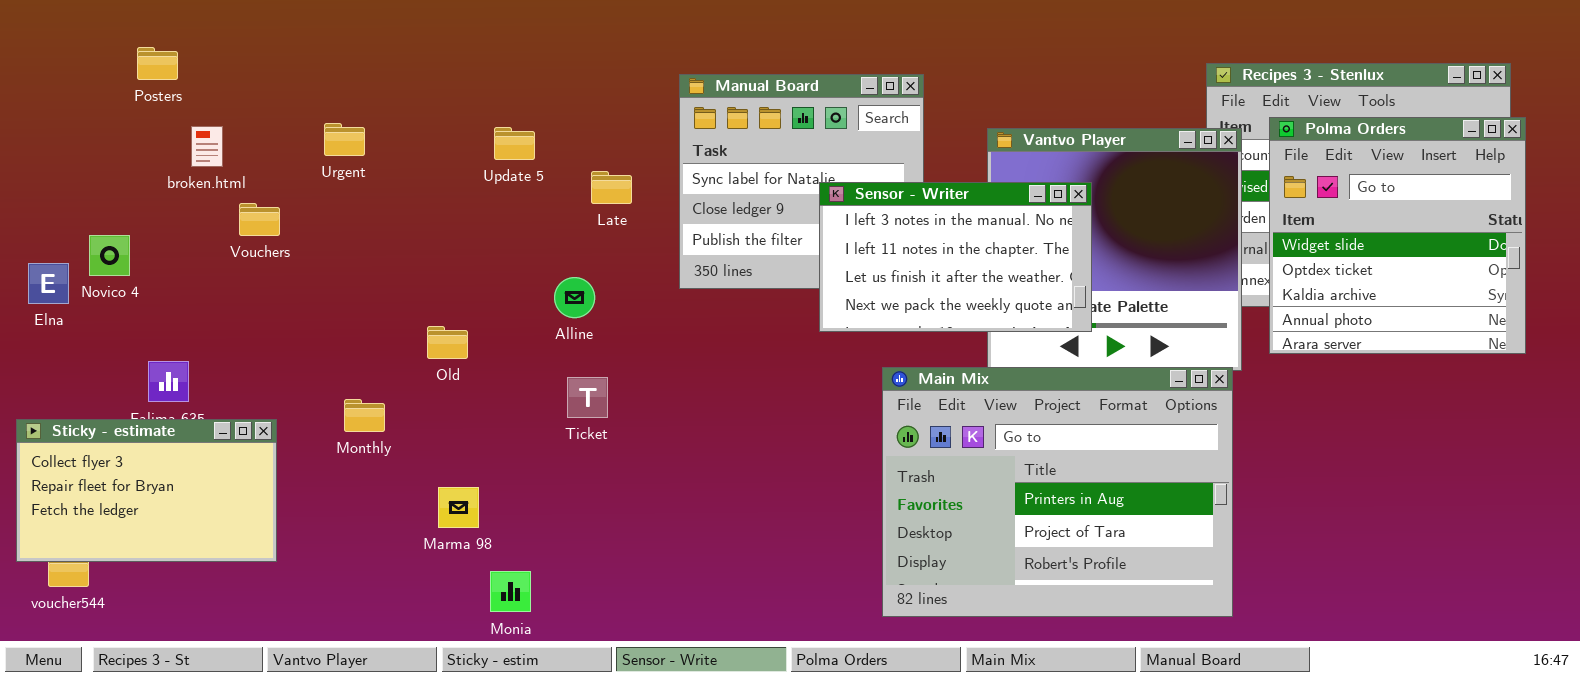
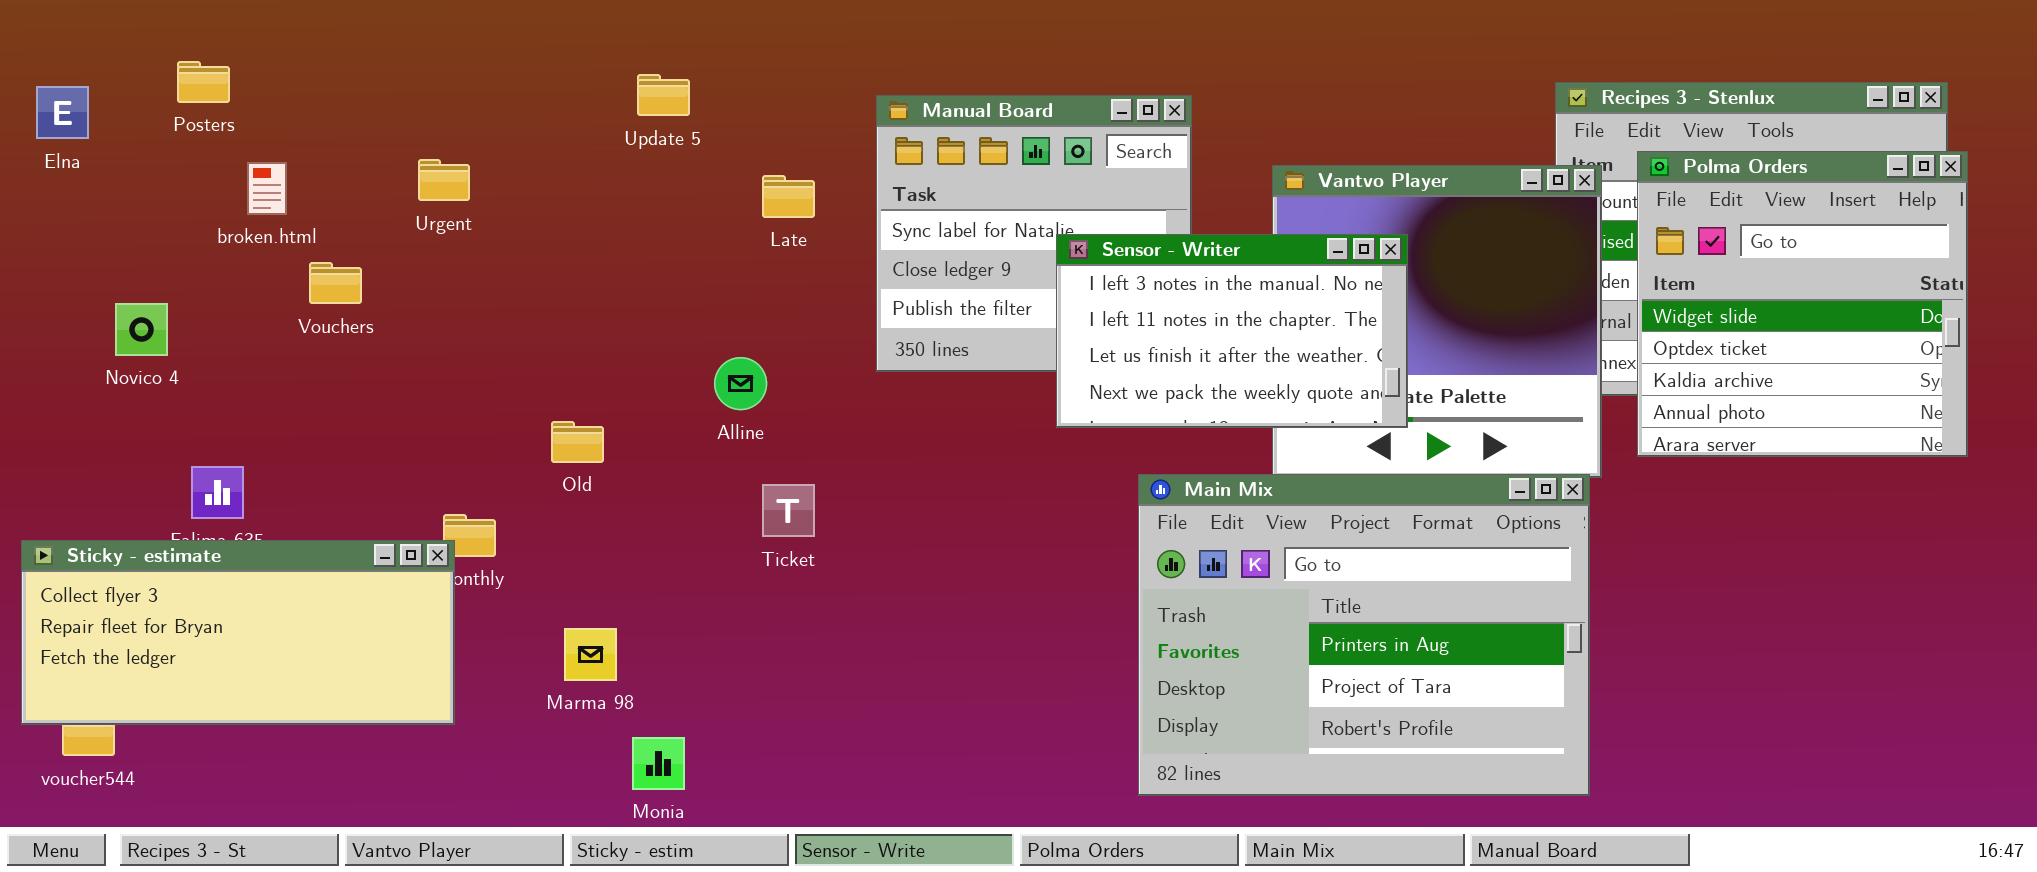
Update 5: [494,127,535,160] -> [637,74,690,116], moved
Late: [591,171,632,204] -> [762,175,815,218], moved
Elna: [28,263,69,304] -> [36,86,89,139], moved
Ticket: [567,377,608,418] -> [762,484,815,537], moved
Sticky - estimate: [16,419,277,562] -> [21,540,455,725], resized

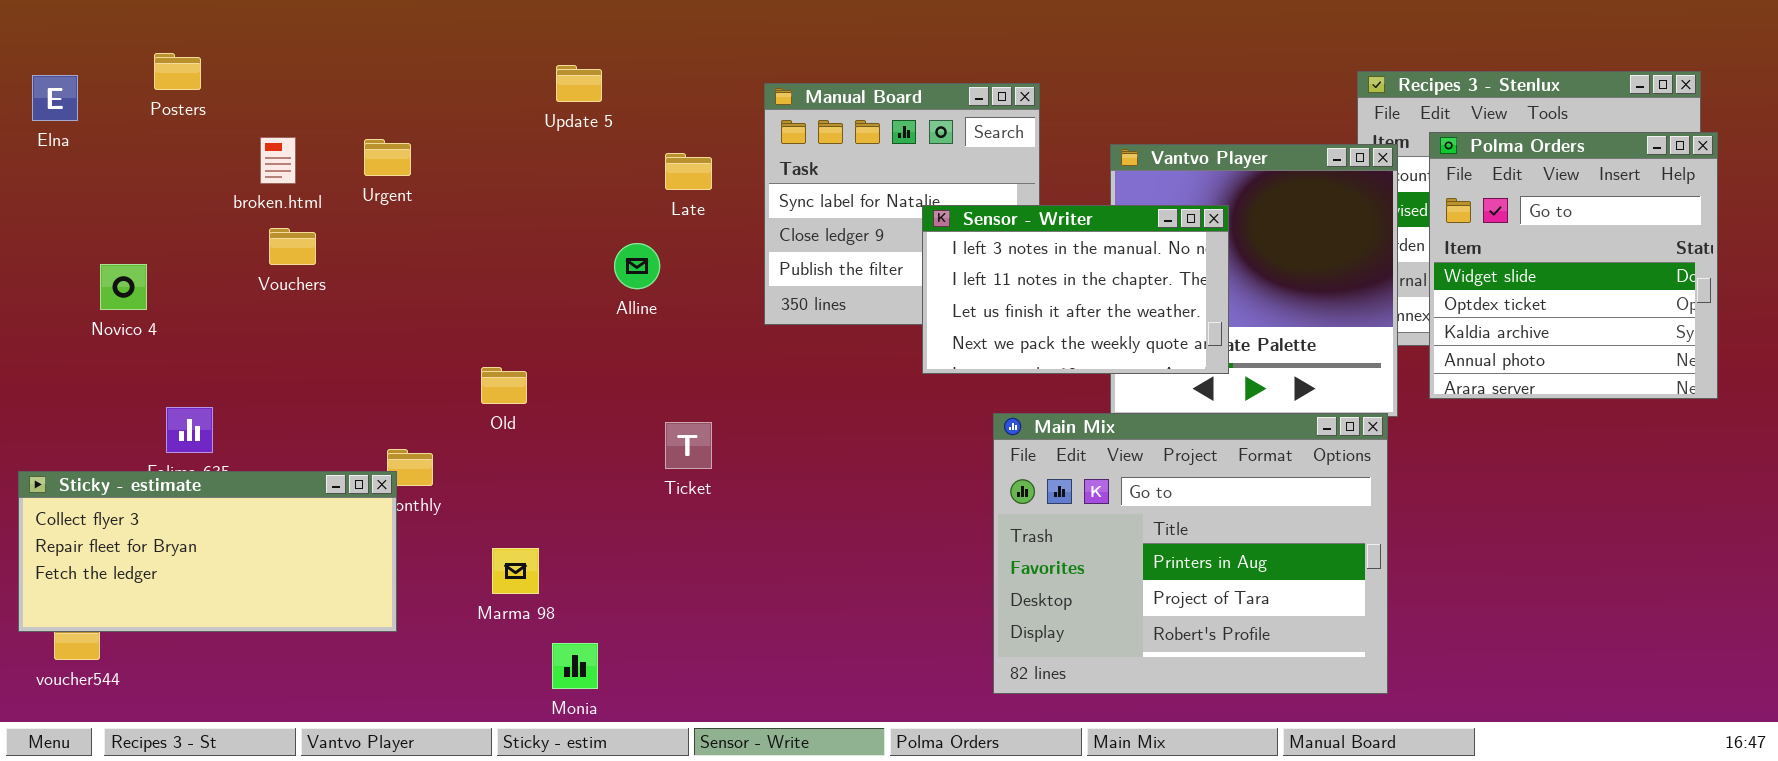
broken.html: [247,162,287,215] -> [260,137,296,184], moved
Alline: [714,357,767,410] -> [614,243,660,289], moved

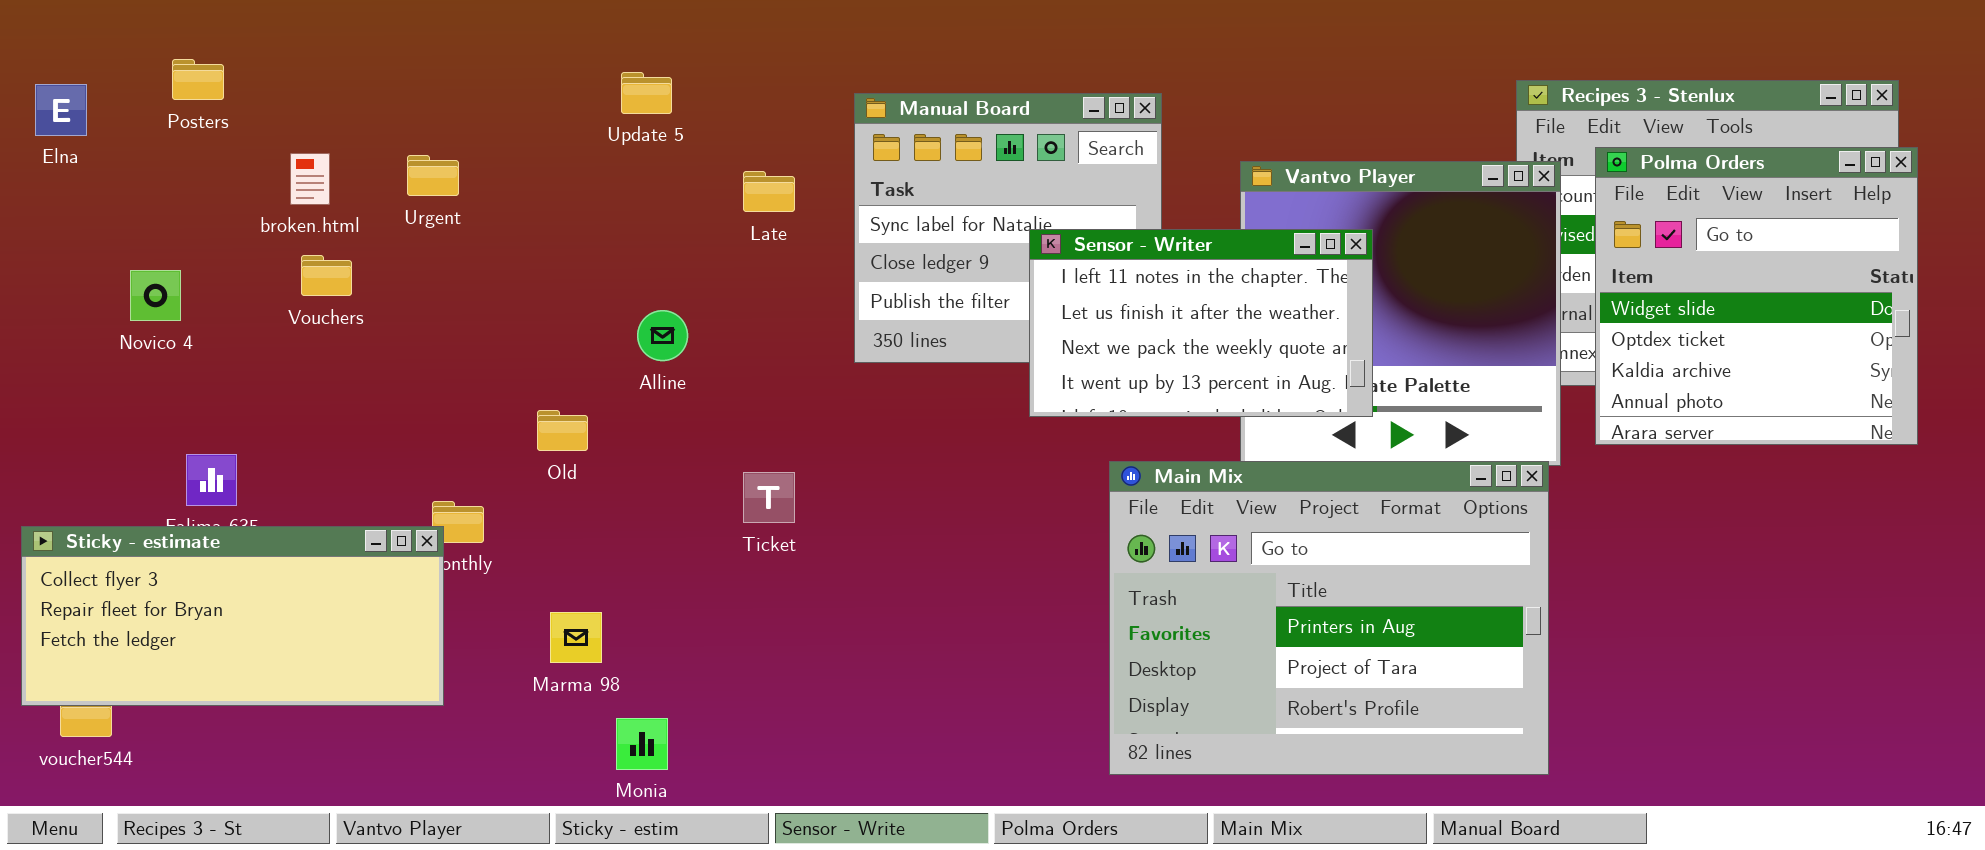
Sensor - Writer: [922,205,1229,374] -> [1029,229,1373,417], scrolled down 1 row
Alline: [614,243,660,289] -> [637,310,688,361], moved
Novico 4: [100,264,147,310] -> [130,270,181,321], moved

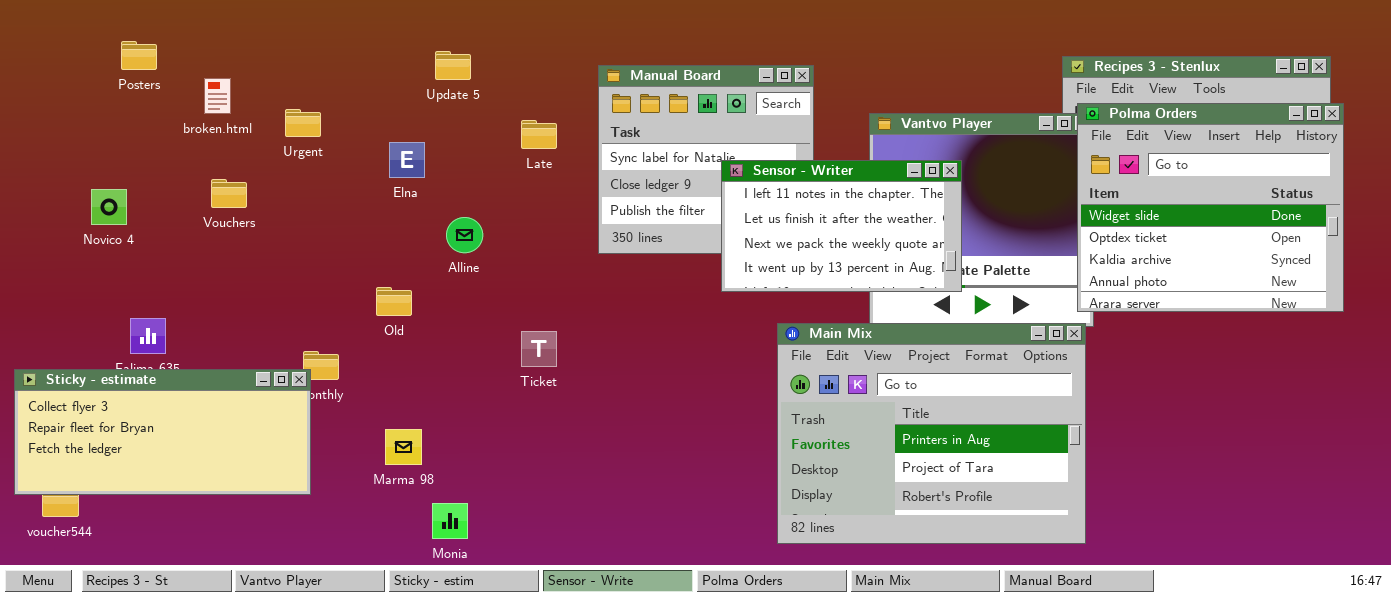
Elna: [35,84,87,136] -> [389,142,425,178], moved
Polma Orders: [1595,147,1918,445] -> [1077,103,1344,312], resized
broken.html: [290,153,330,205] -> [204,78,231,114], moved

